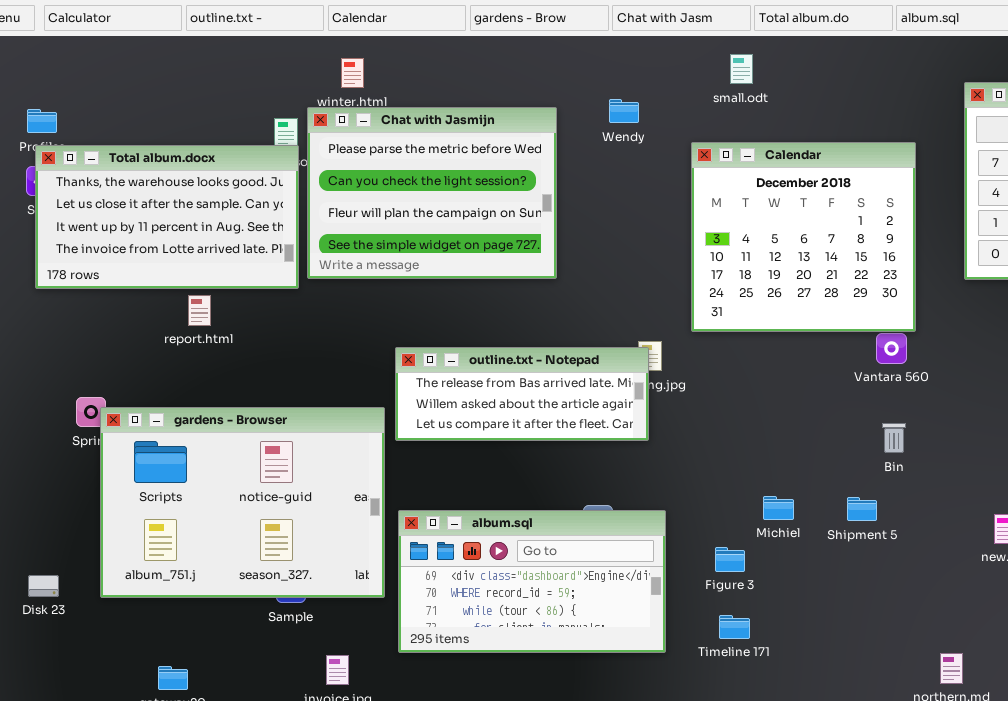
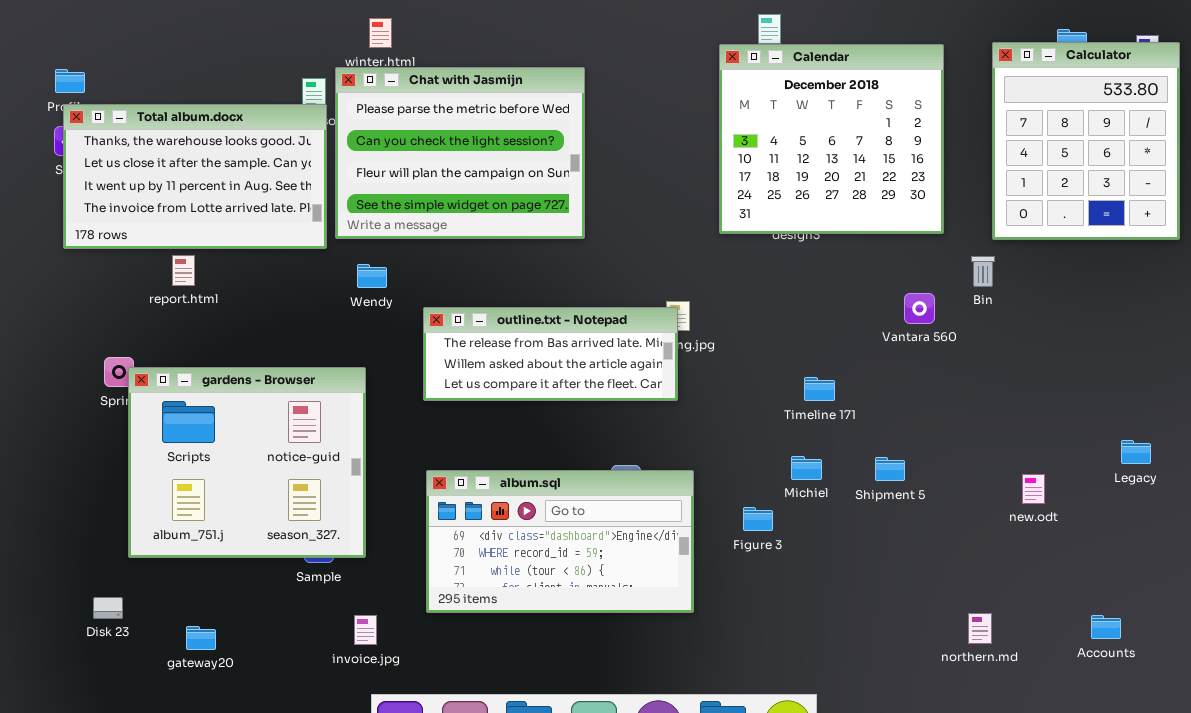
Wendy: [609,99,639,123] -> [357,264,387,288], moved
Calendar: [691,142,916,332] -> [719,44,944,234], moved
report.html: [188,295,211,326] -> [172,255,195,286], moved
gardens - Browser: [100,407,385,598] -> [128,367,366,558], resized
Bin: [882,423,906,453] -> [971,256,995,287], moved
Disk 23: [28,575,59,597] -> [93,597,123,619], moved
Timeline 171: [719,615,750,639] -> [804,377,835,401], moved

